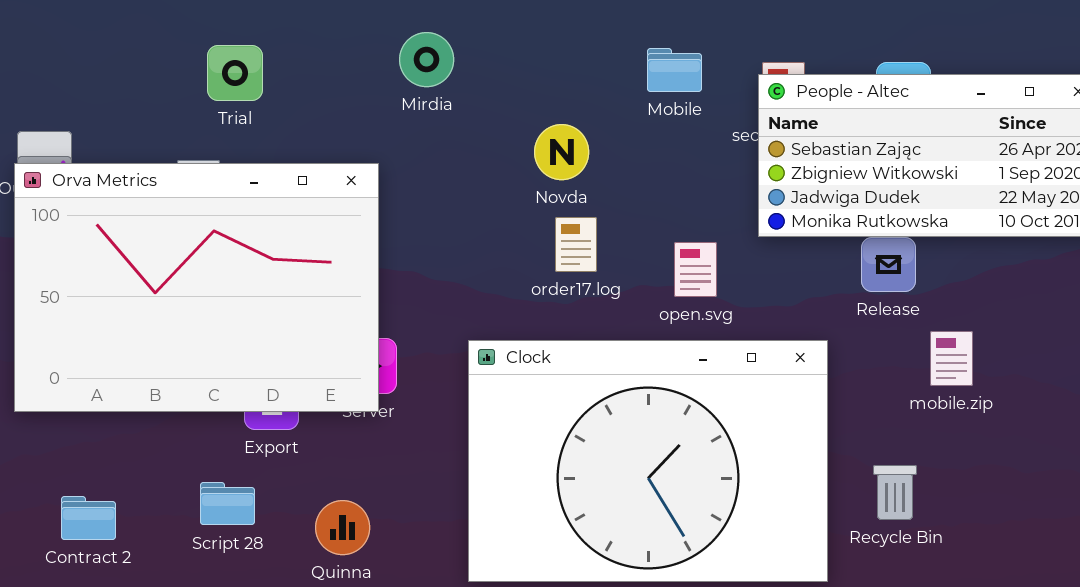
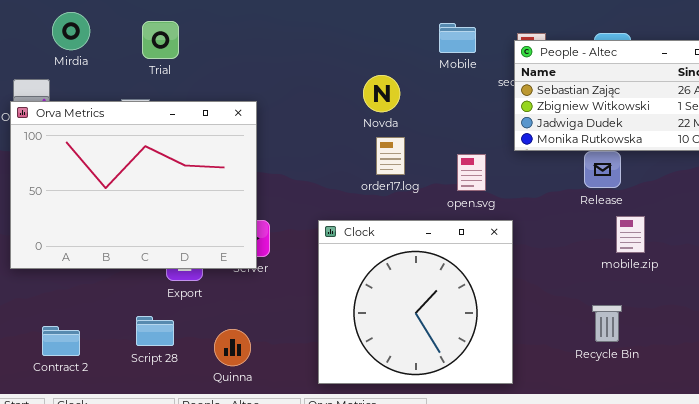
Mirdia: [399,32,454,87] -> [52,12,90,50], moved
mobile.zip: [930,331,973,386] -> [616,216,645,253], moved
Clock: [468,340,828,582] -> [318,220,513,384], resized

